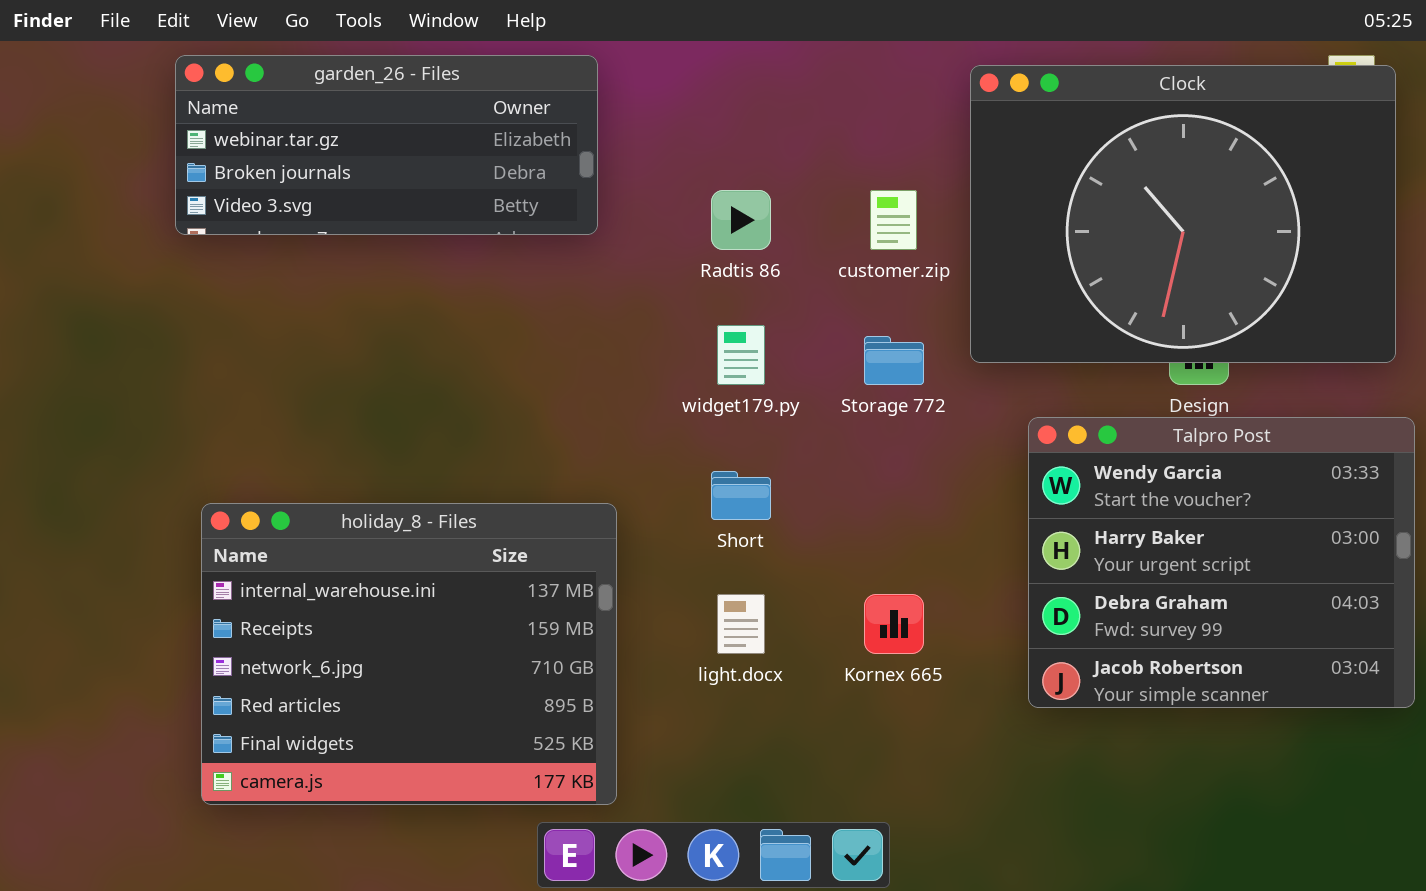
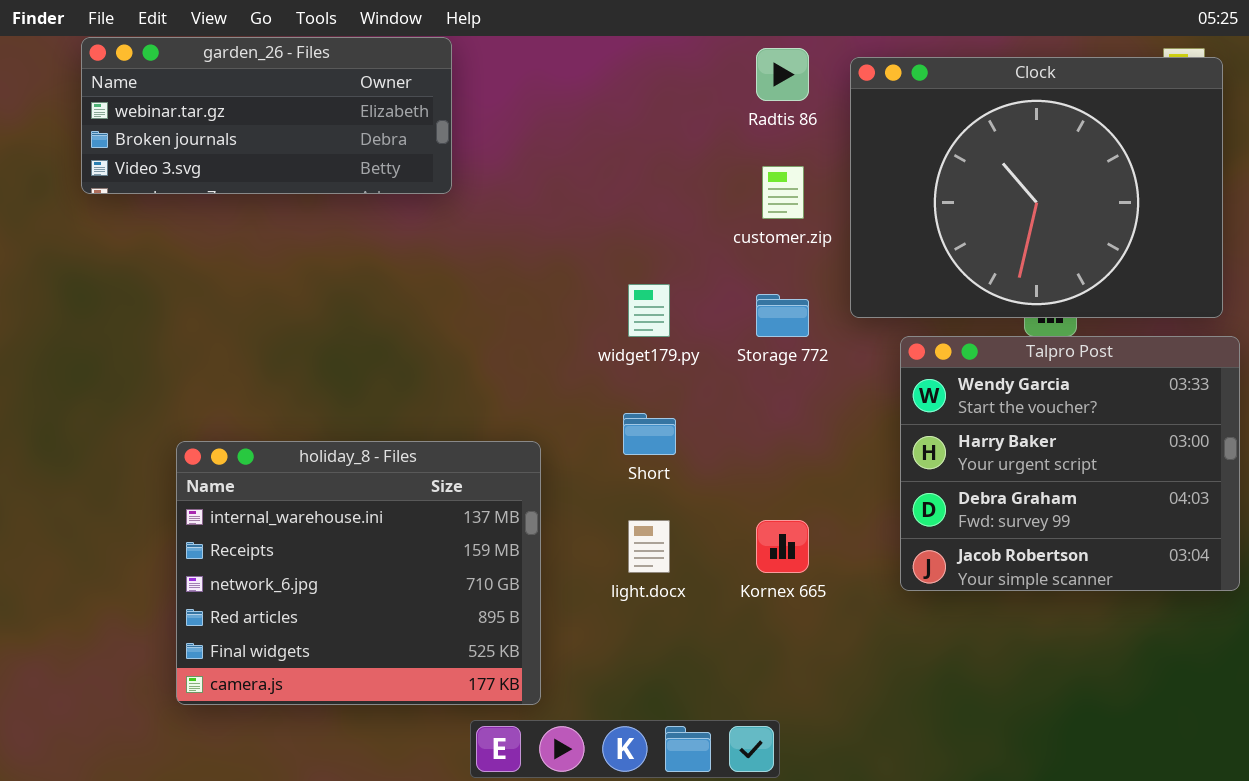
garden_26 - Files: [175,55,598,235] -> [81,37,452,194], moved
Radtis 86: [711,190,771,250] -> [756,48,809,101], moved
Talpro Post: [1028,417,1415,708] -> [900,336,1240,591], moved

